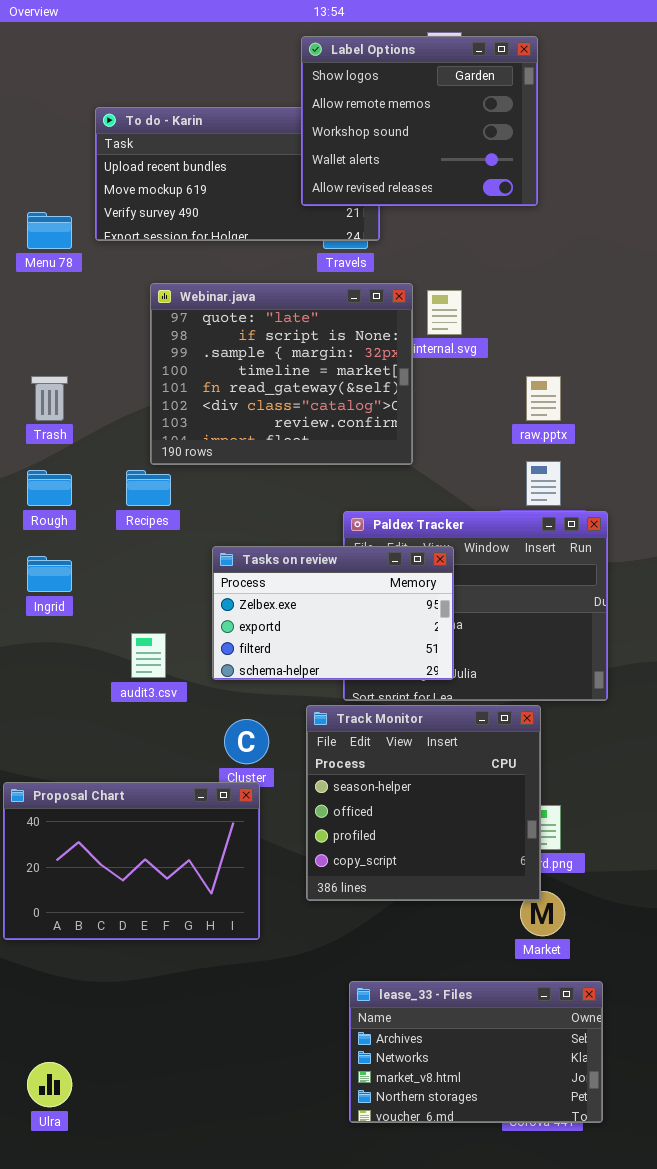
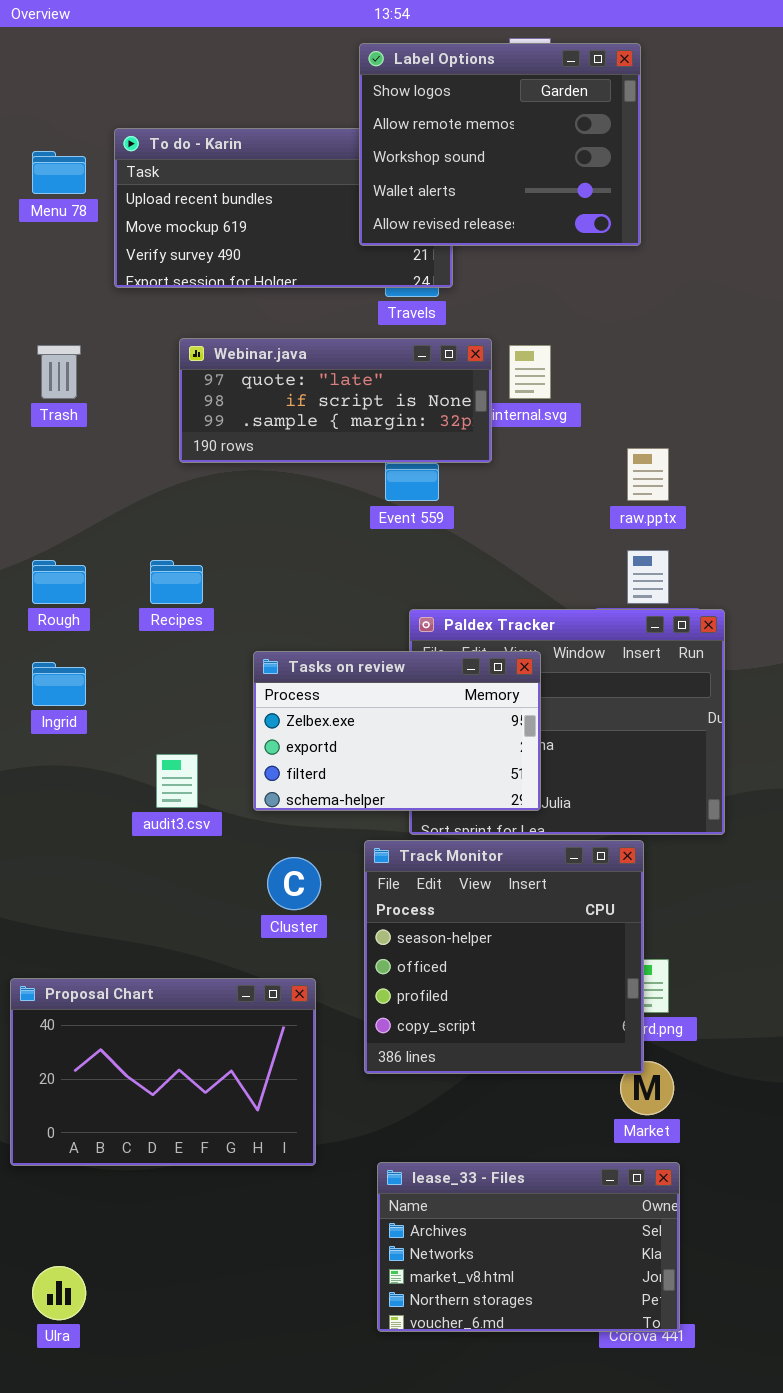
Menu 78: [27,212,72,249] -> [32,151,86,194], moved
Webinar.java: [150,283,413,465] -> [179,338,492,463], resized
Trash: [31,376,68,421] -> [37,345,81,399], moved
Proposal Chart: [3,782,260,940] -> [10,978,316,1166], moved
lease_33 - Files: [349,981,603,1123] -> [377,1162,680,1332], moved

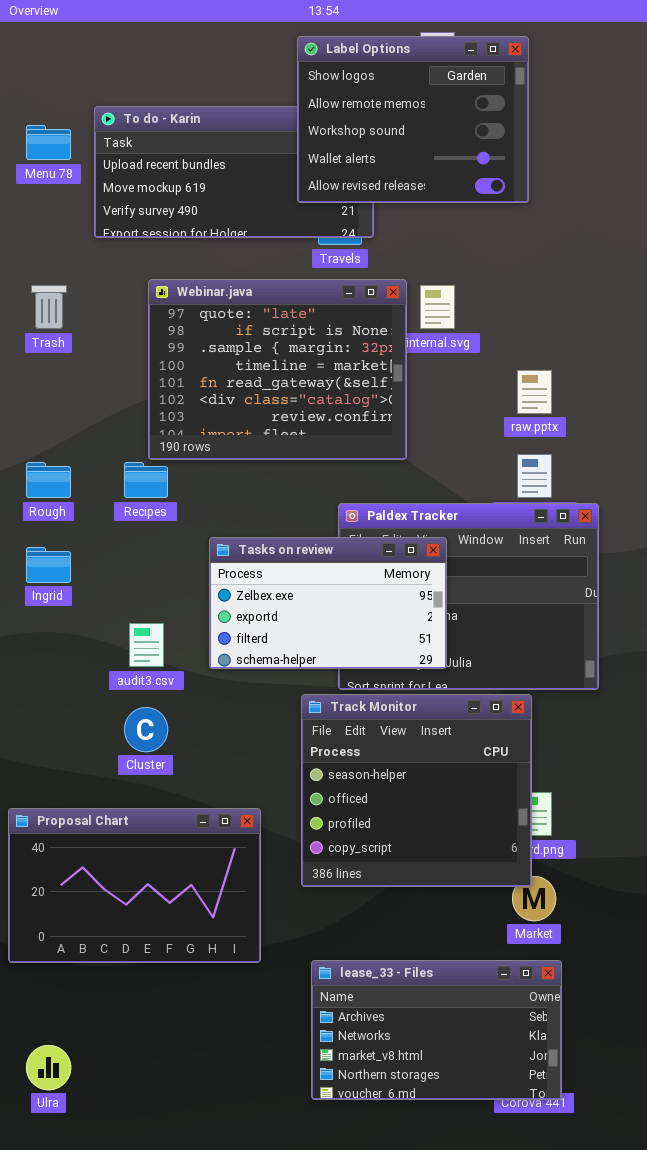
Webinar.java: [179,338,492,463] -> [148,279,407,460], resized
Cluster: [267,857,321,910] -> [124,707,168,752], moved

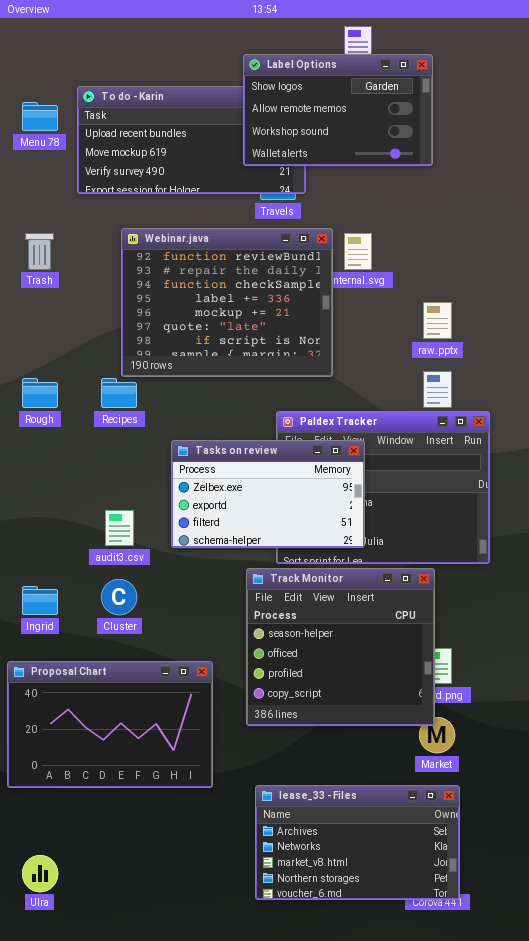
Label Options: [297,36,529,203] -> [243,54,433,166], resized
Webinar.java: [148,279,407,460] -> [121,228,333,377], scrolled up 5 rows
Ingrid: [26,547,71,583] -> [22,586,58,615], moved

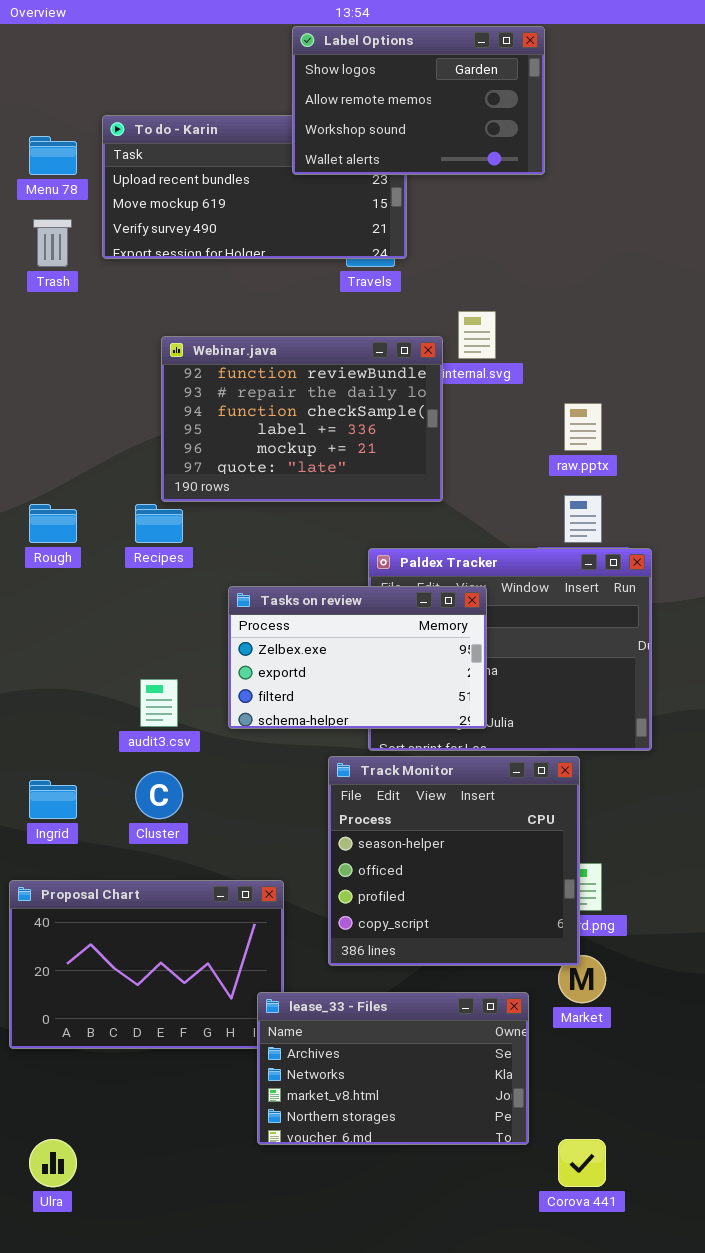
Label Options: [243,54,433,166] -> [292,26,545,175], moved
Webinar.java: [121,228,333,377] -> [161,336,443,502], resized
Trash: [25,233,54,270] -> [33,219,72,267], moved
lease_33 - Files: [255,785,460,900] -> [257,992,529,1145], moved

